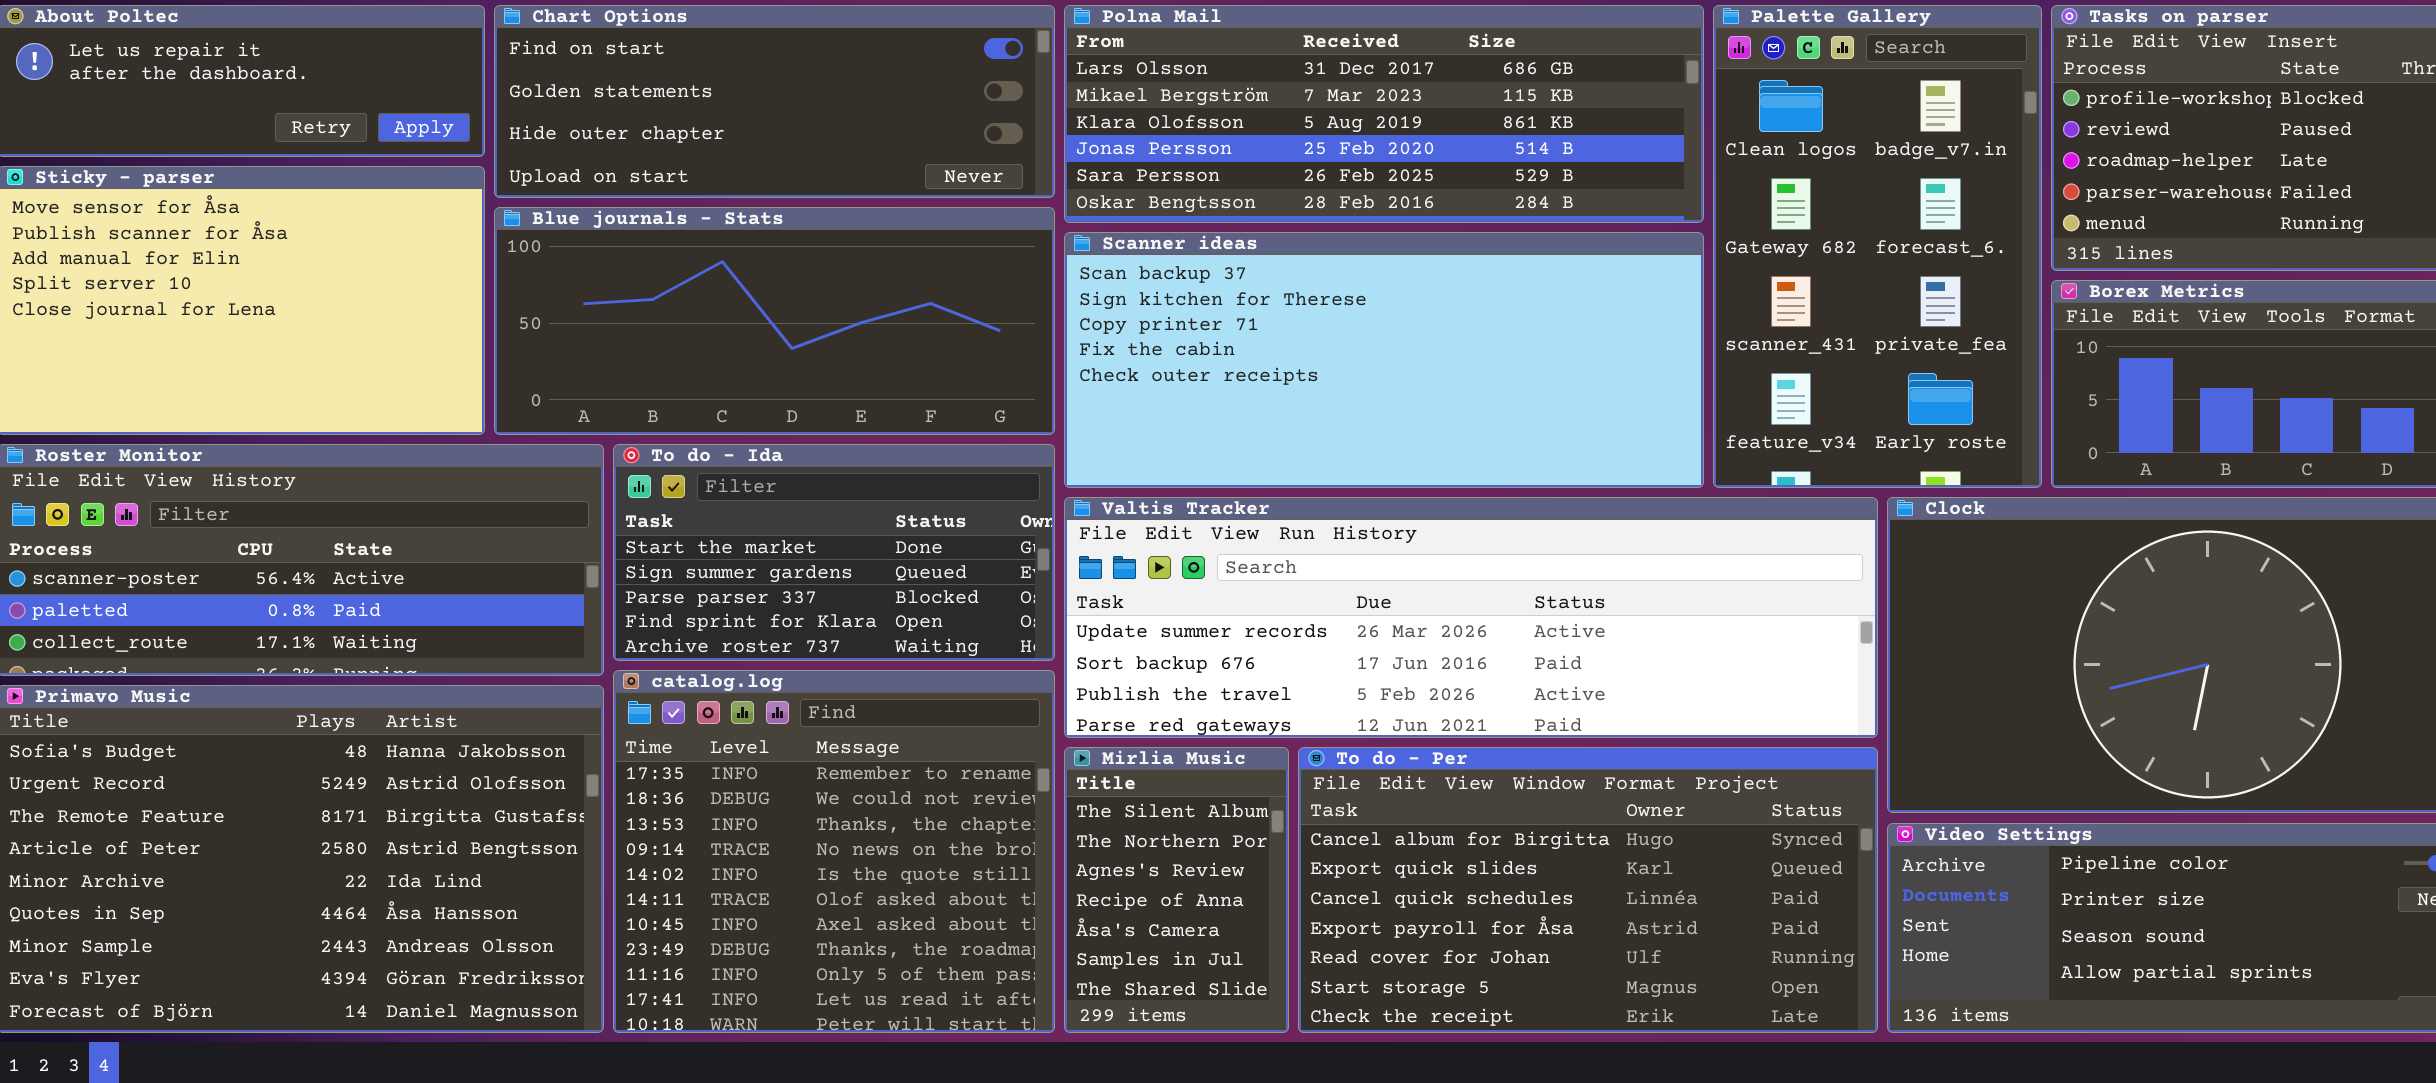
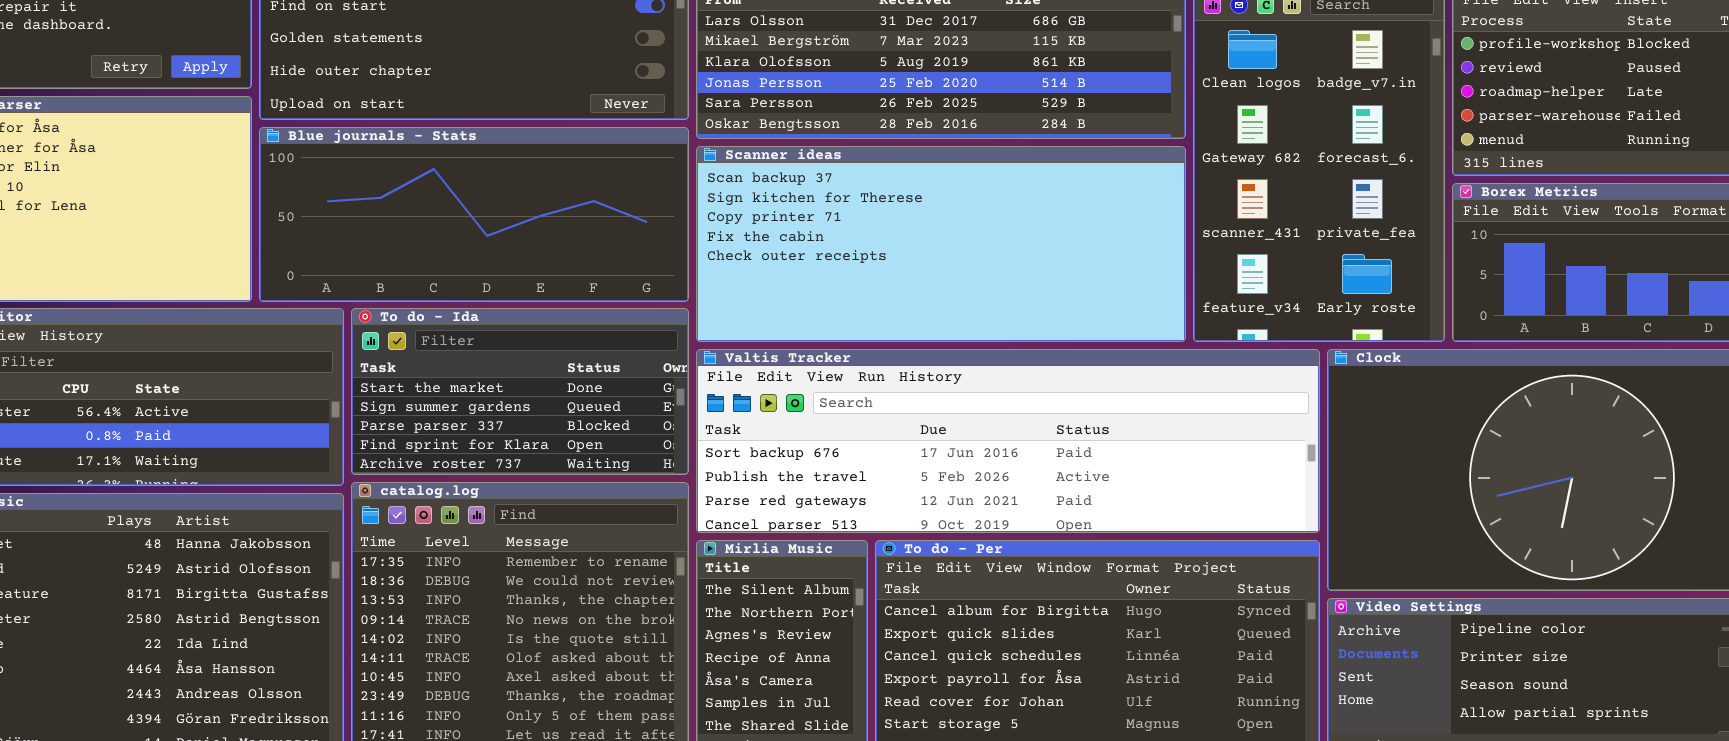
Valtis Tracker: [1064,497,1878,738] -> [696,349,1320,533], scrolled down 1 row

